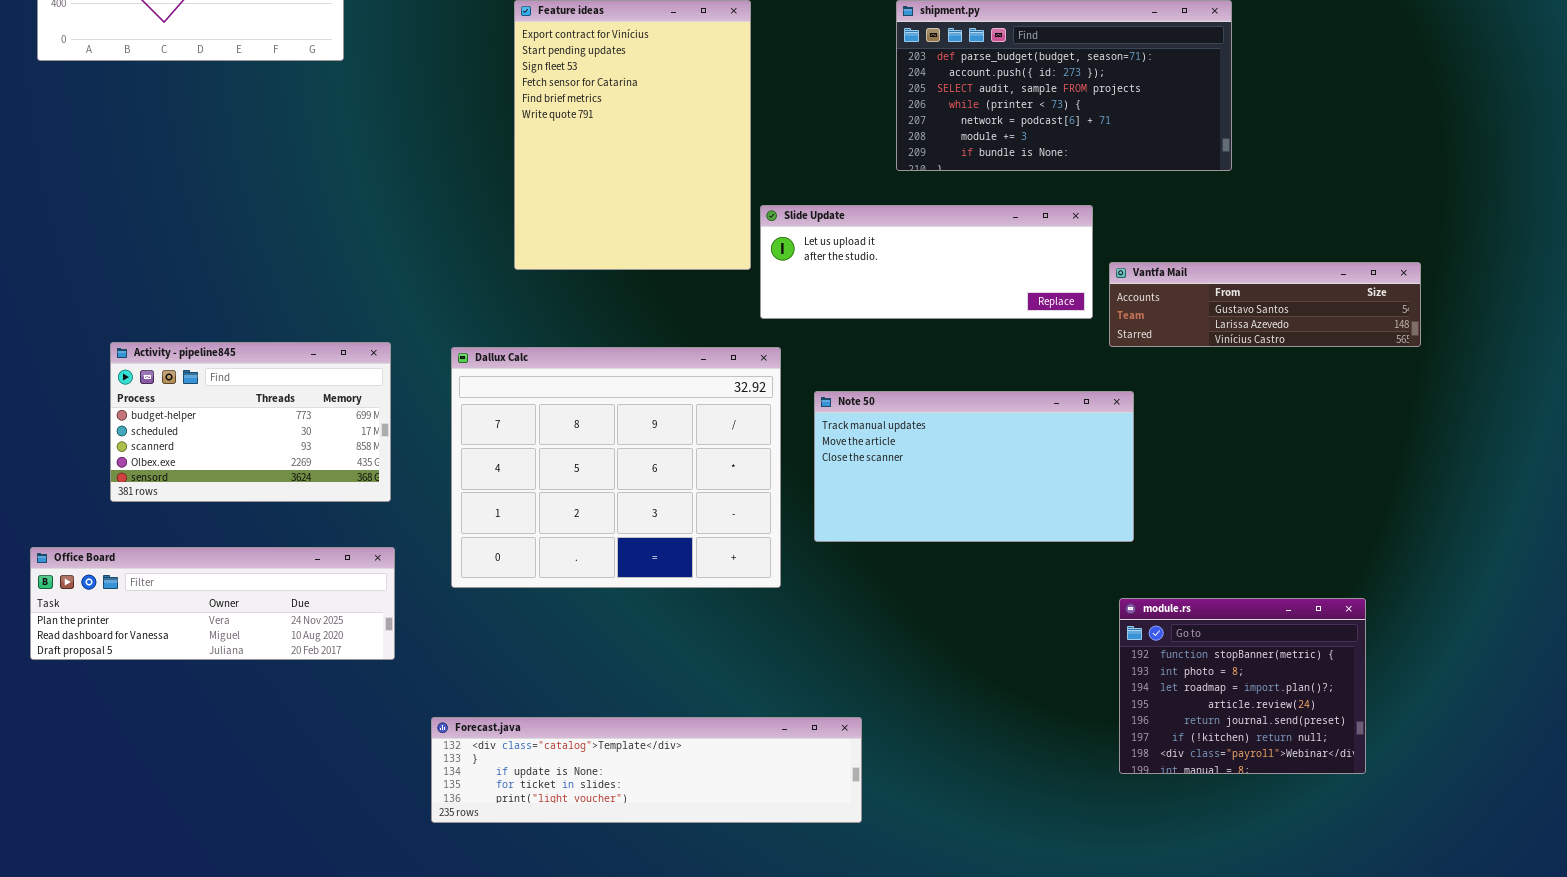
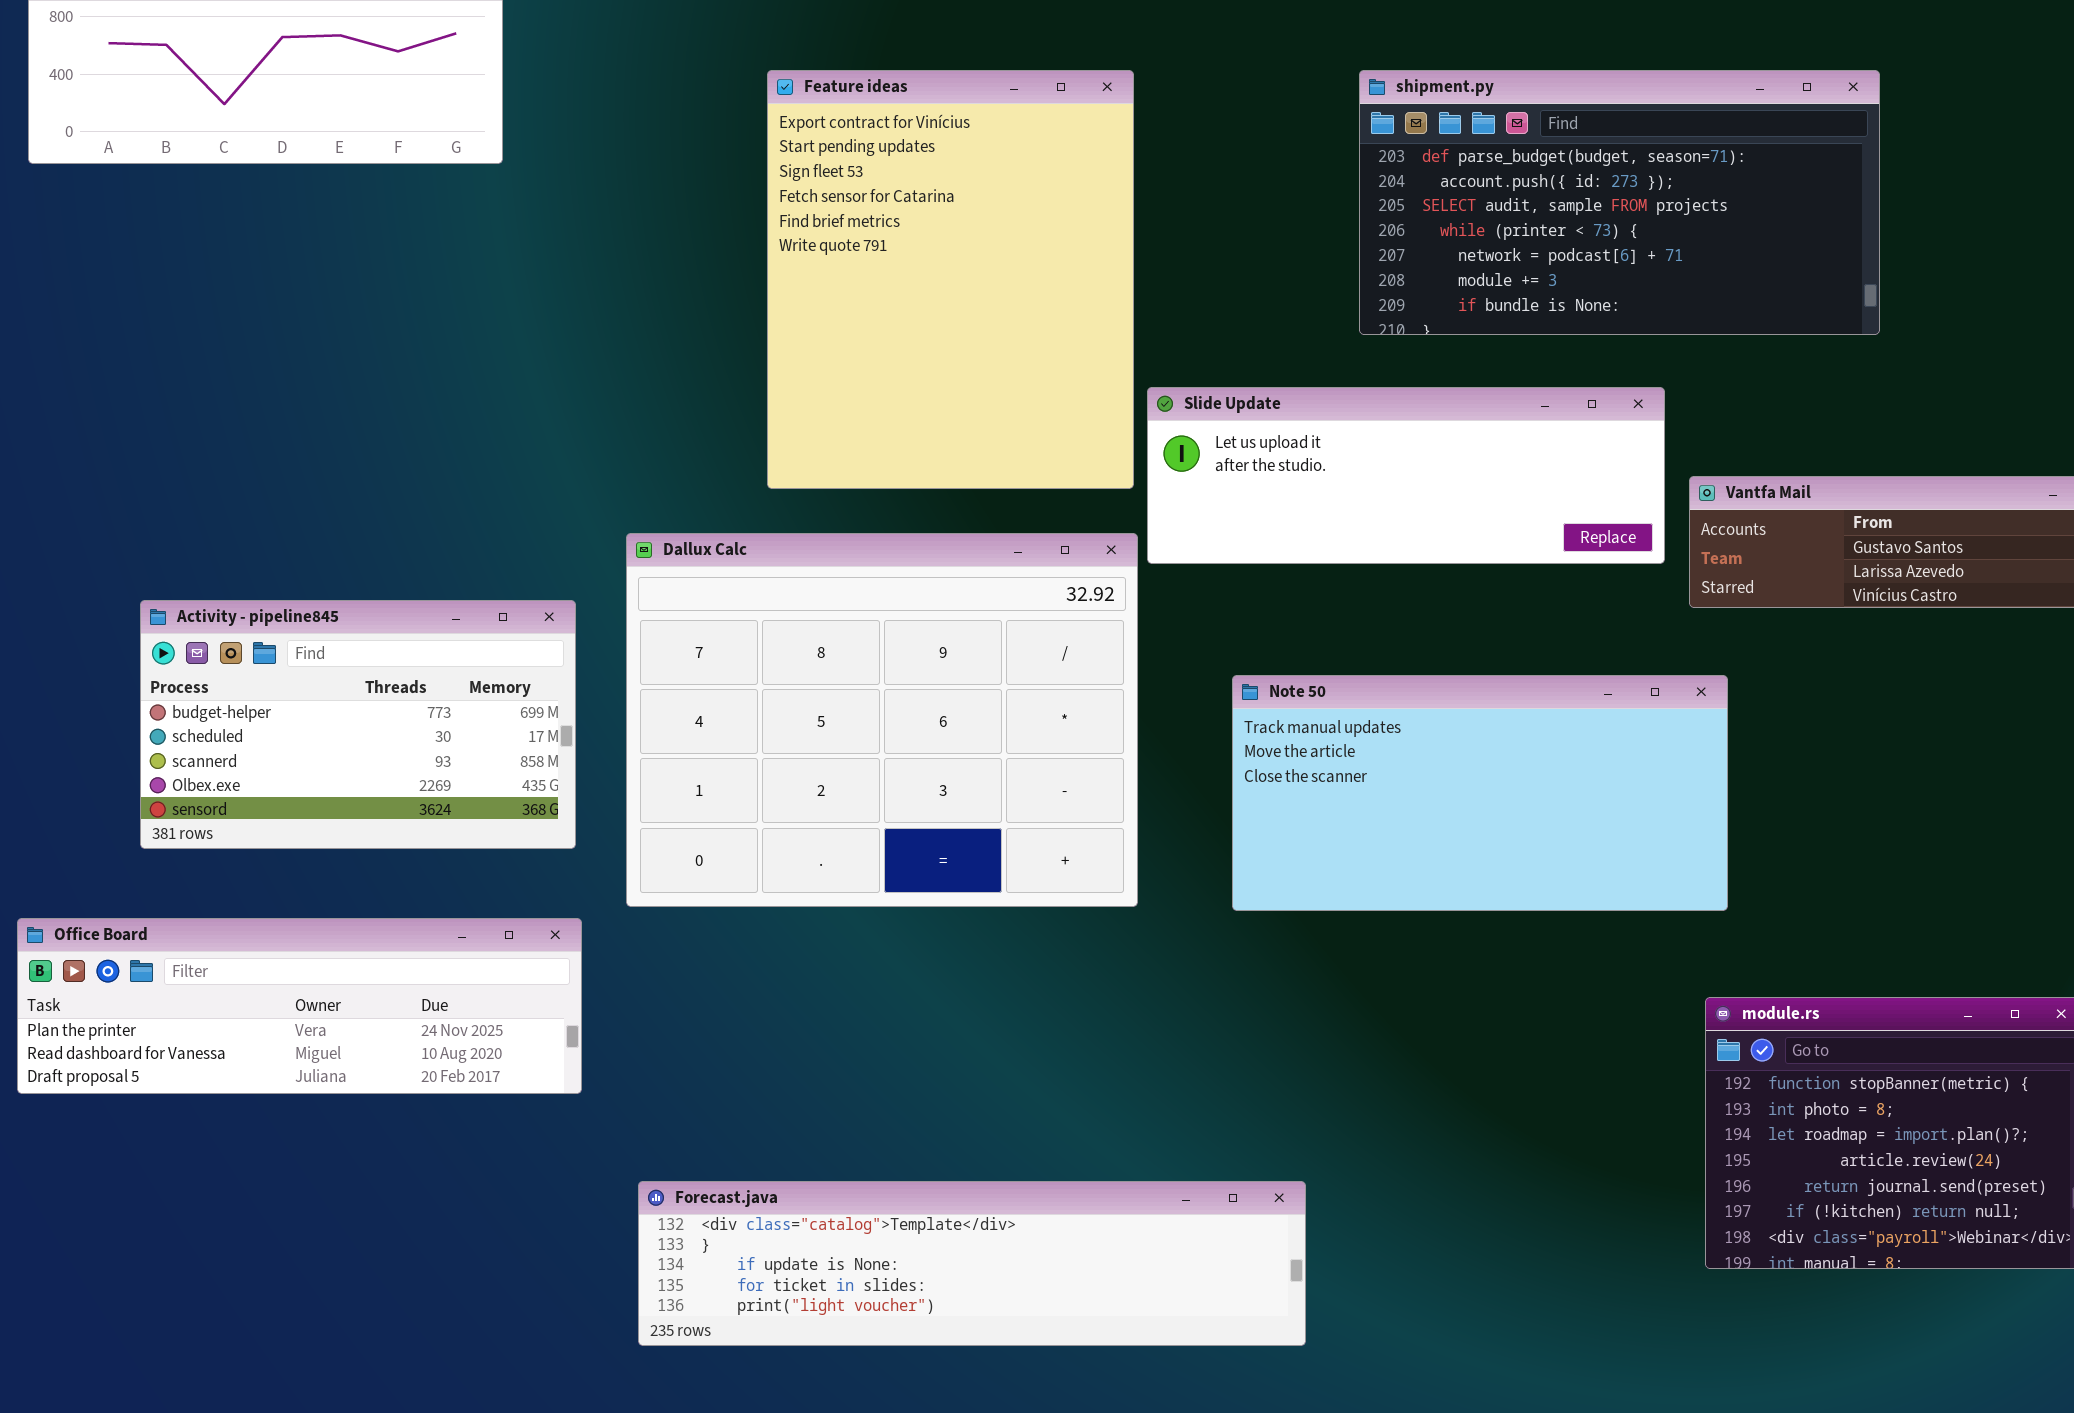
Dallux Calc: [451,347,781,588] -> [626,533,1138,907], moved

